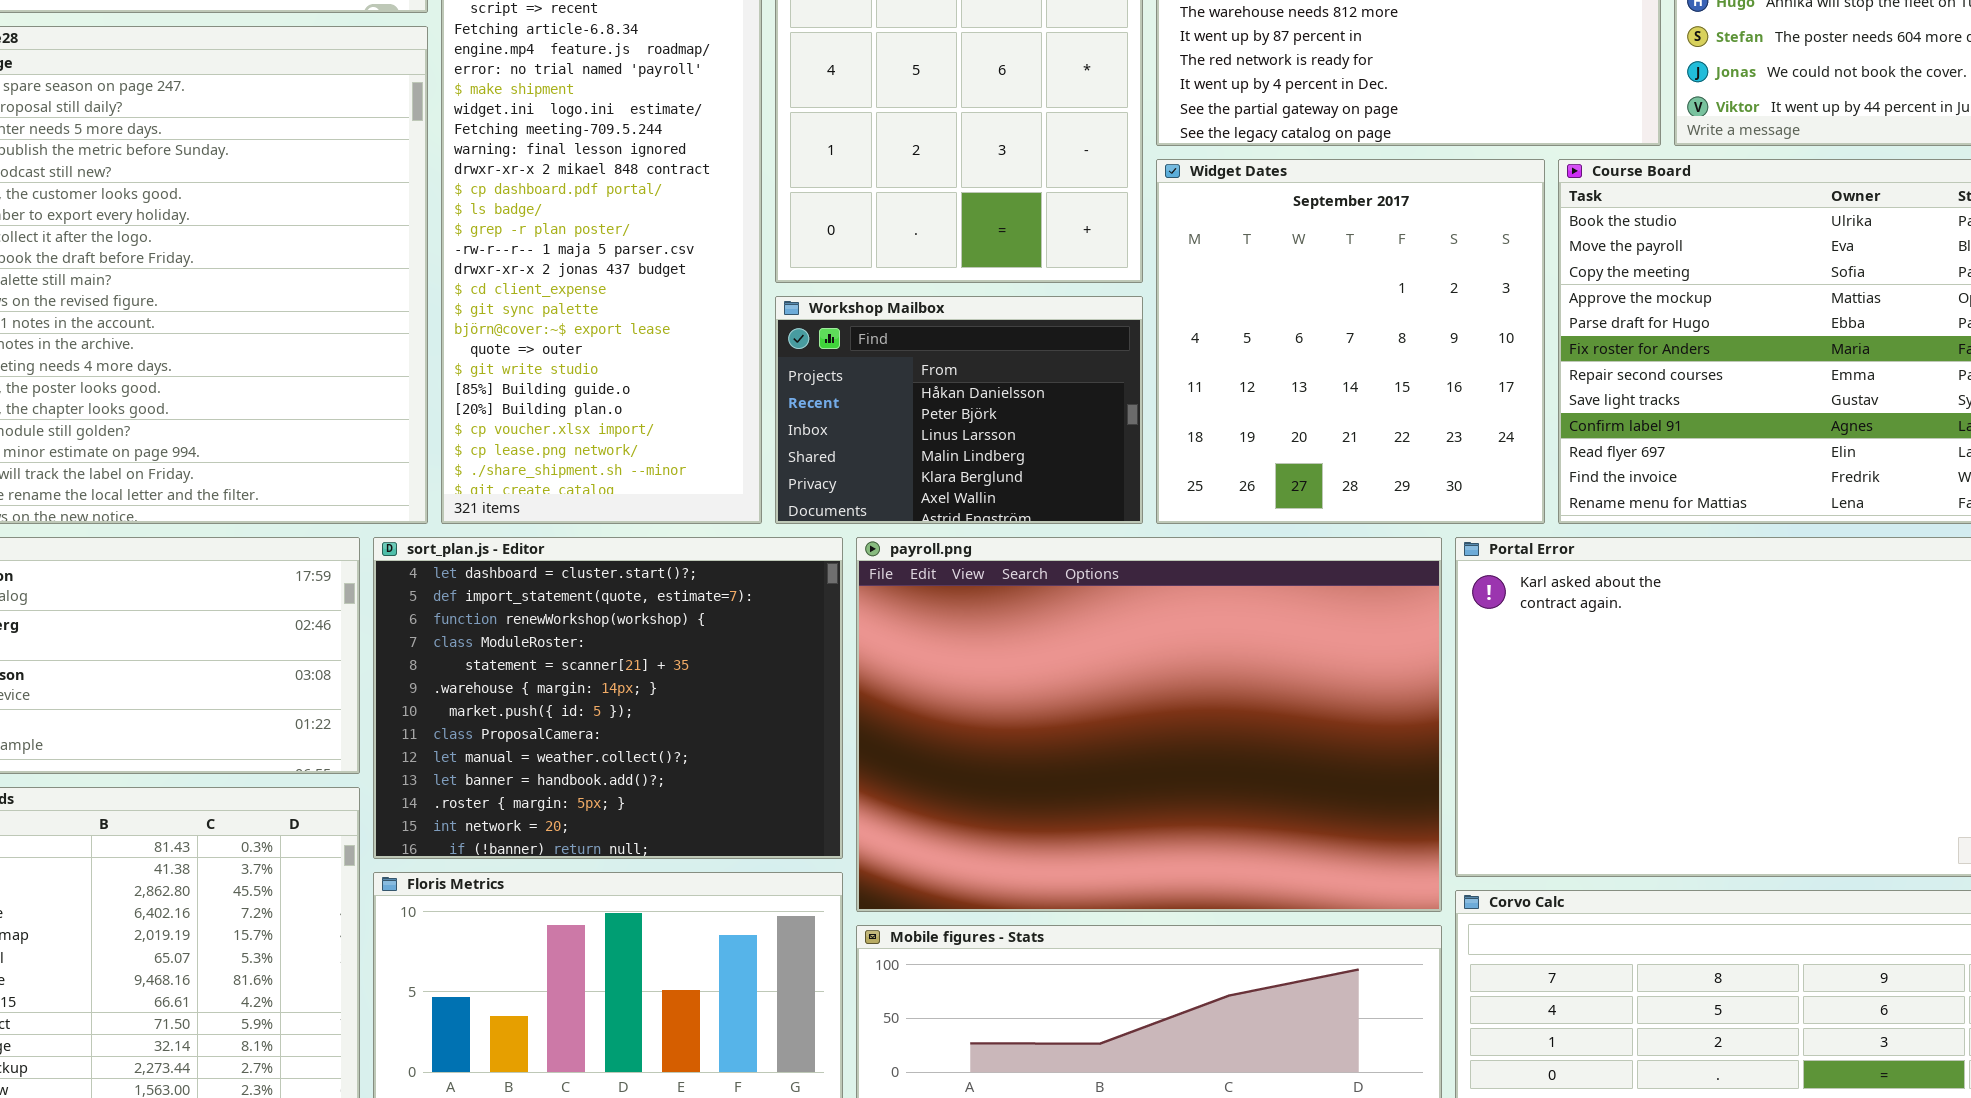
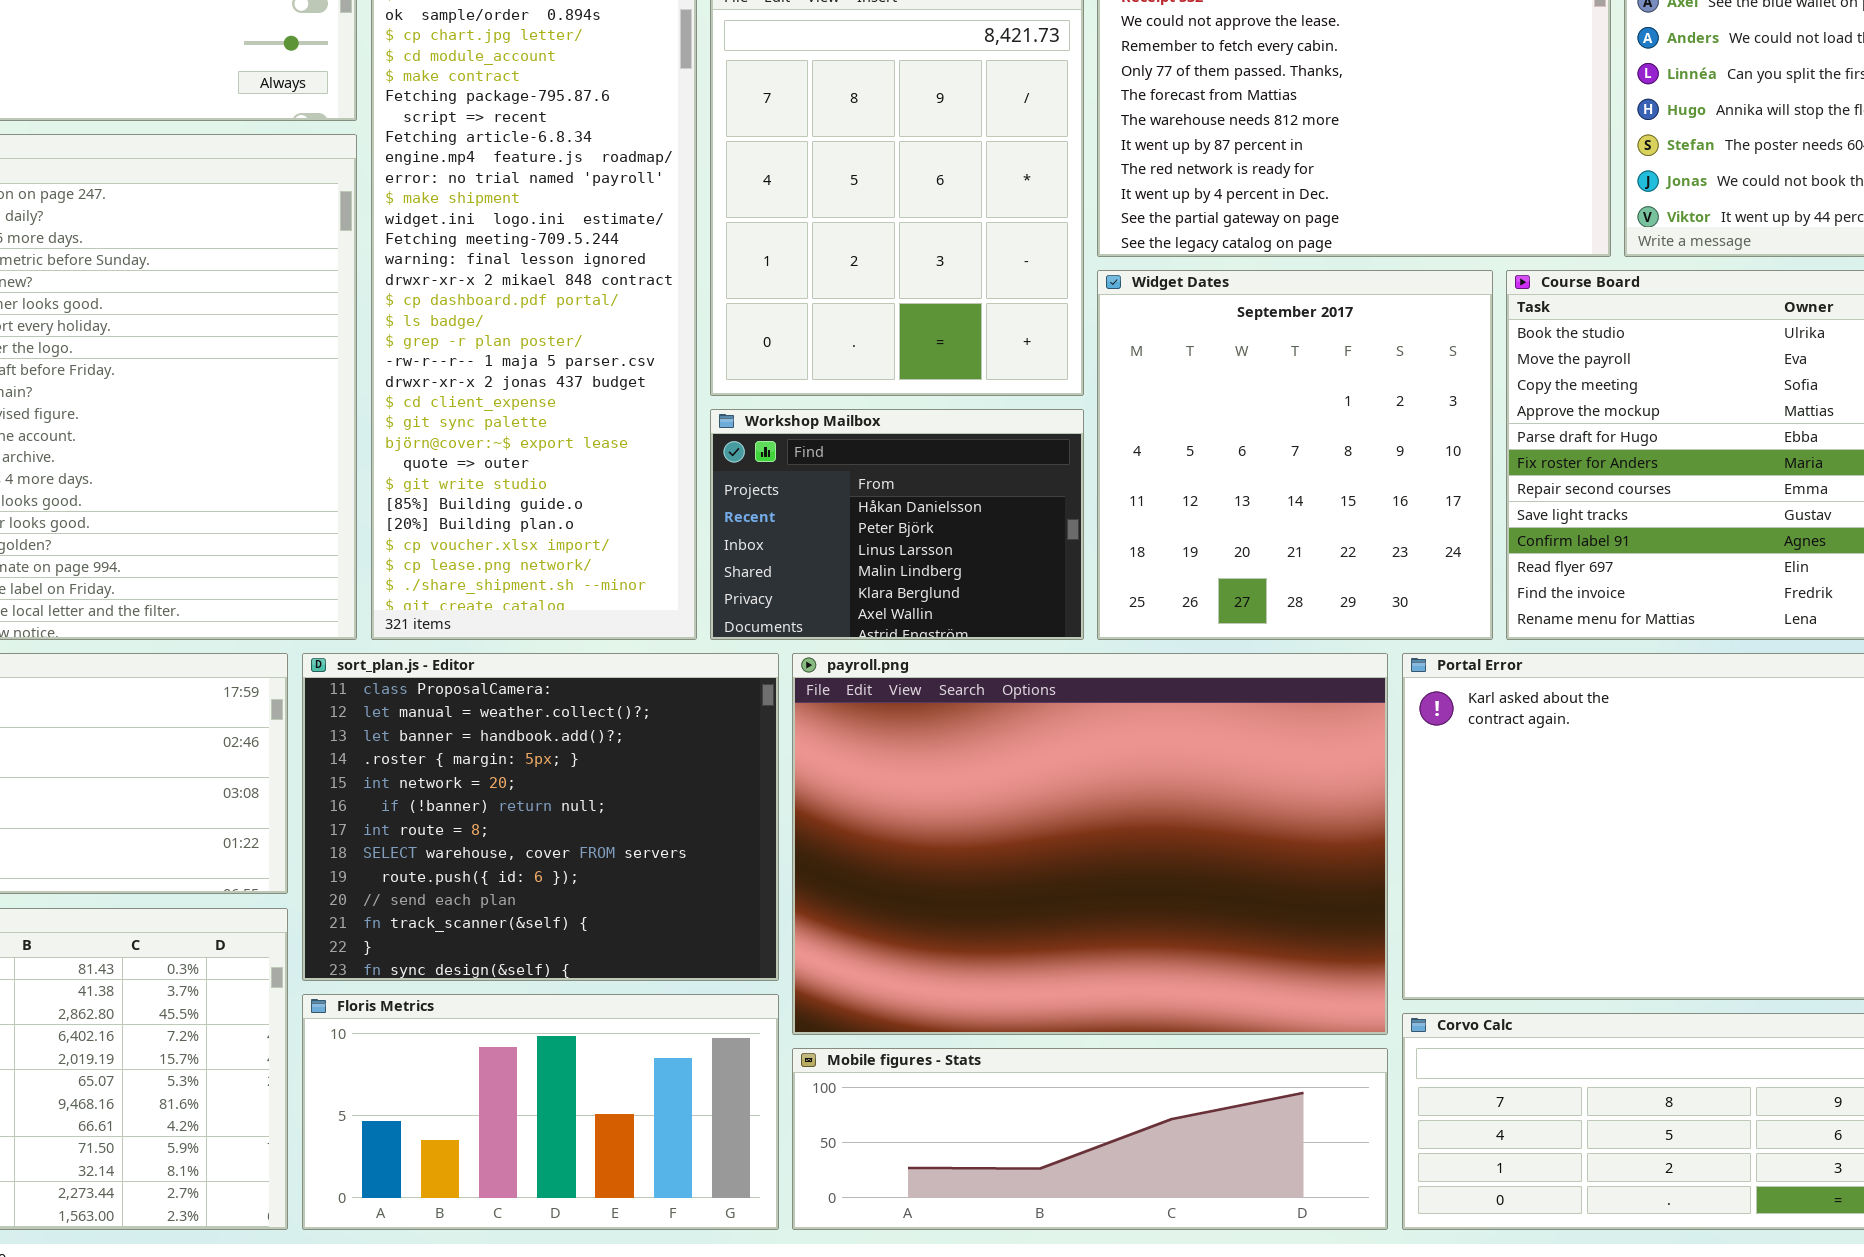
sort_plan.js - Editor: [373,537,843,859] -> [302,653,779,981], scrolled down 7 rows

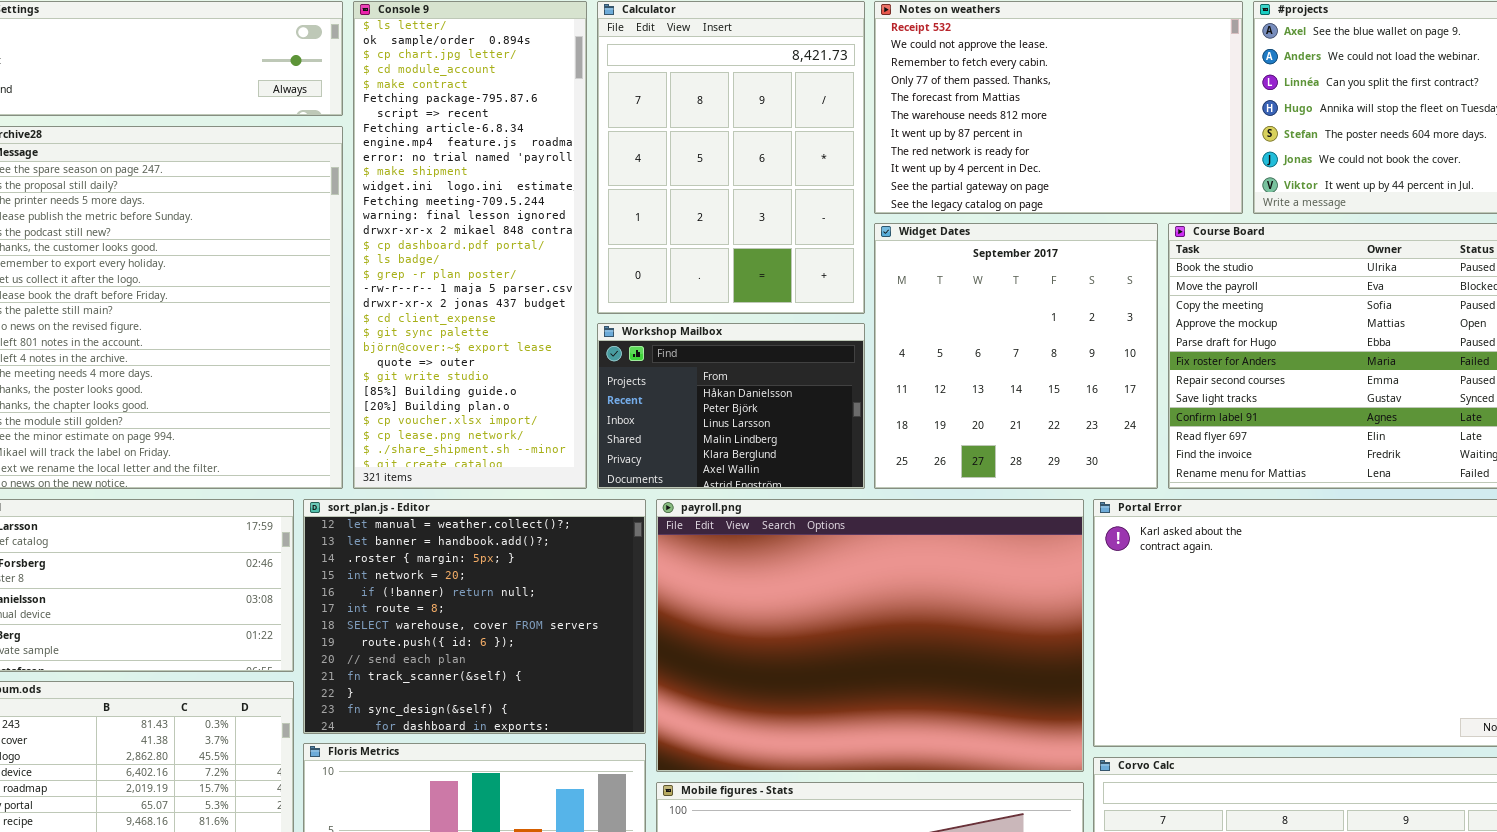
sort_plan.js - Editor: [302,653,779,981] -> [303,499,646,734], scrolled down 1 row

